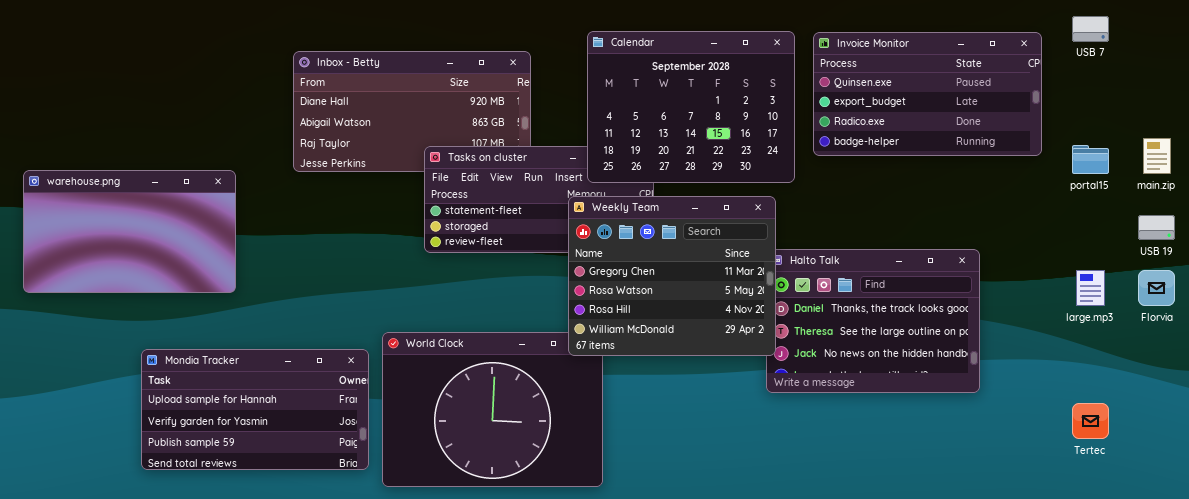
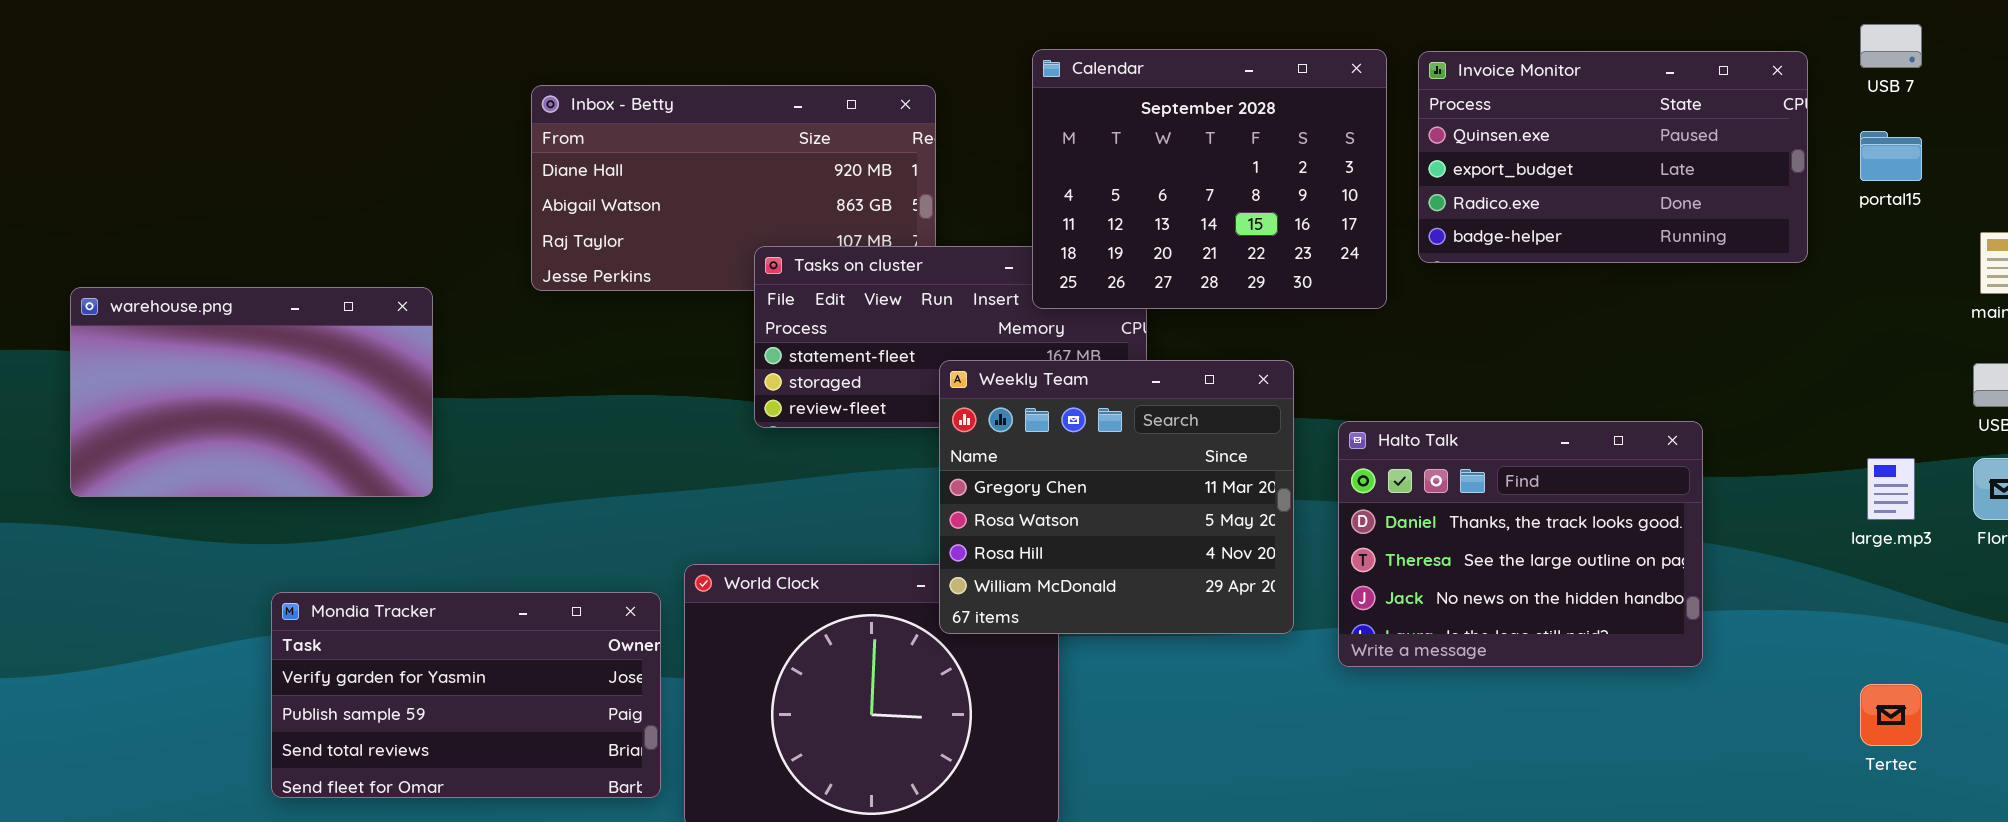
portal15: [1072,145,1109,174] -> [1860,131,1922,181], moved
Weekly Team: [568,196,776,356] -> [939,360,1294,634], moved
Mondia Tracker: [141,349,369,470] -> [271,592,661,798], scrolled down 1 row

